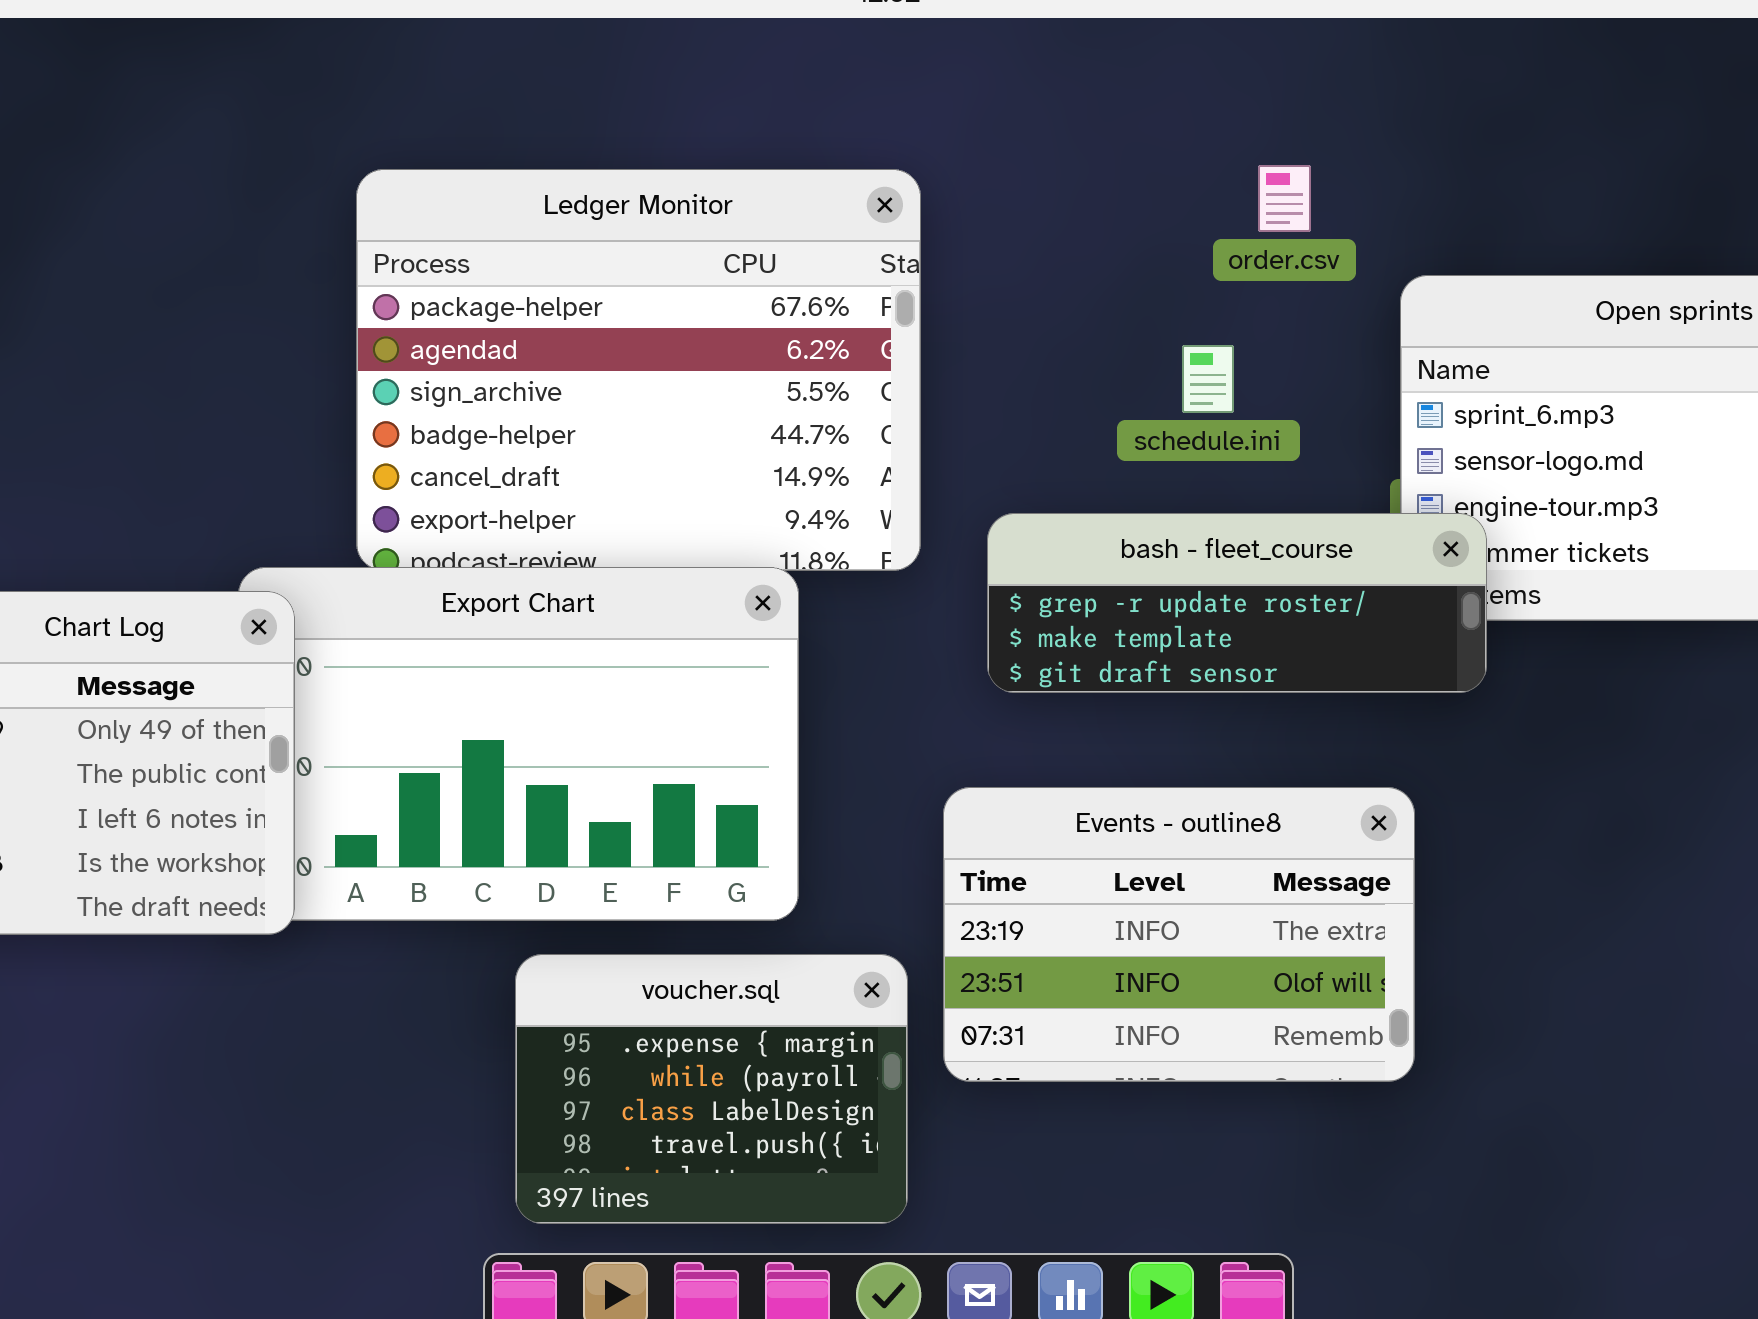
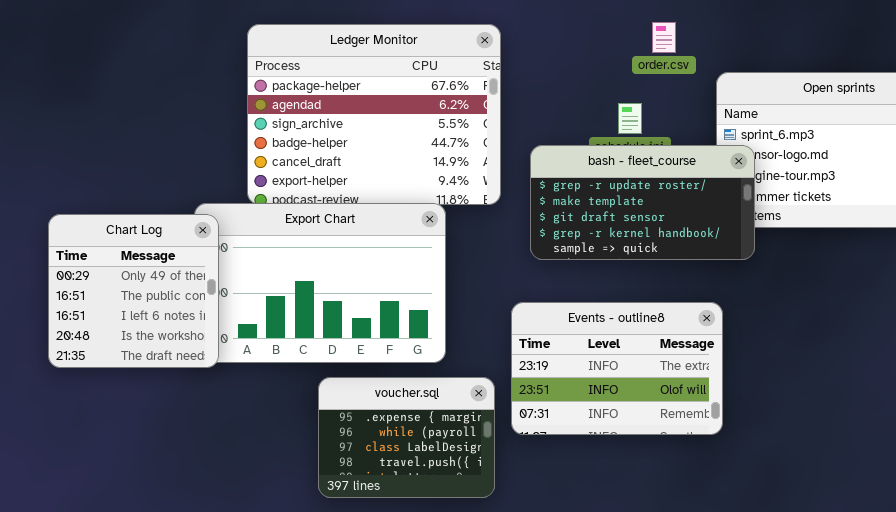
bash - fleet_course: [987,513,1487,693] -> [530,145,755,260], resized

